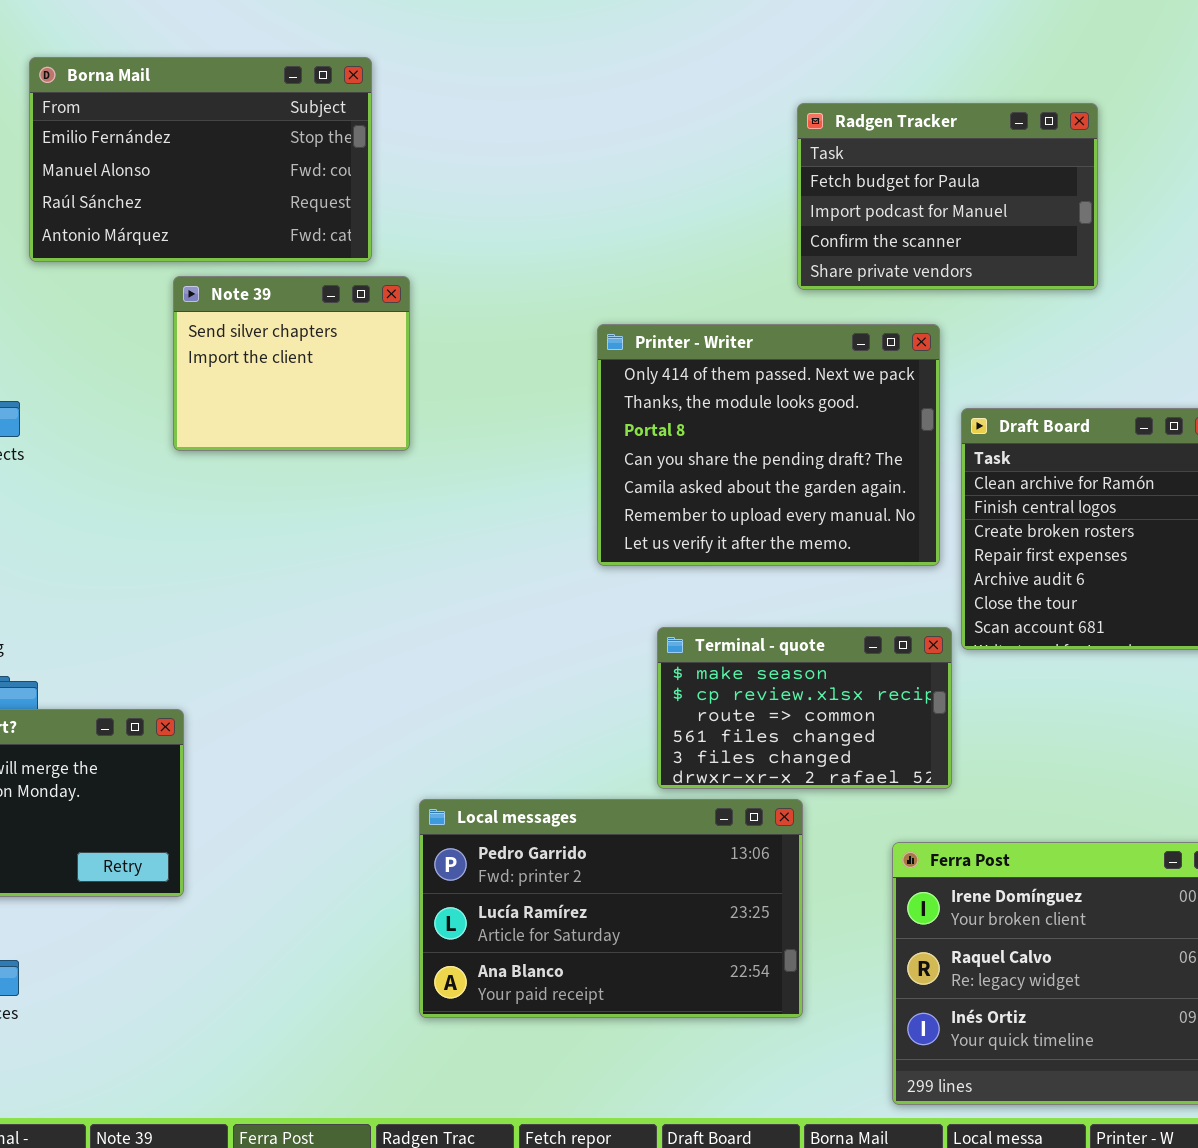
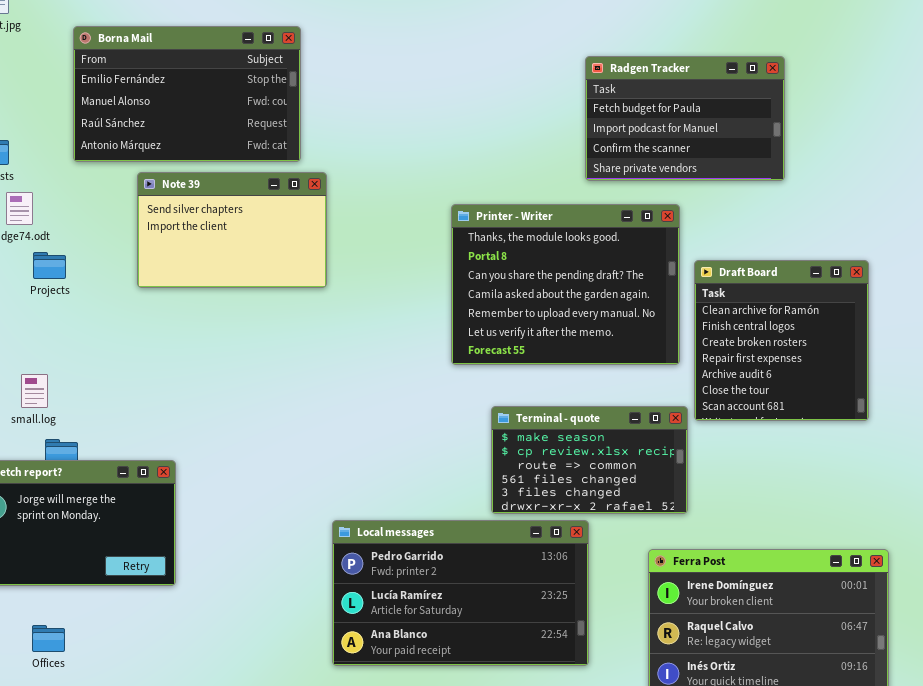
Note 39: [173,276,410,451] -> [137,172,327,288], resized
Printer - Writer: [597,324,940,566] -> [451,204,680,365], scrolled down 1 row

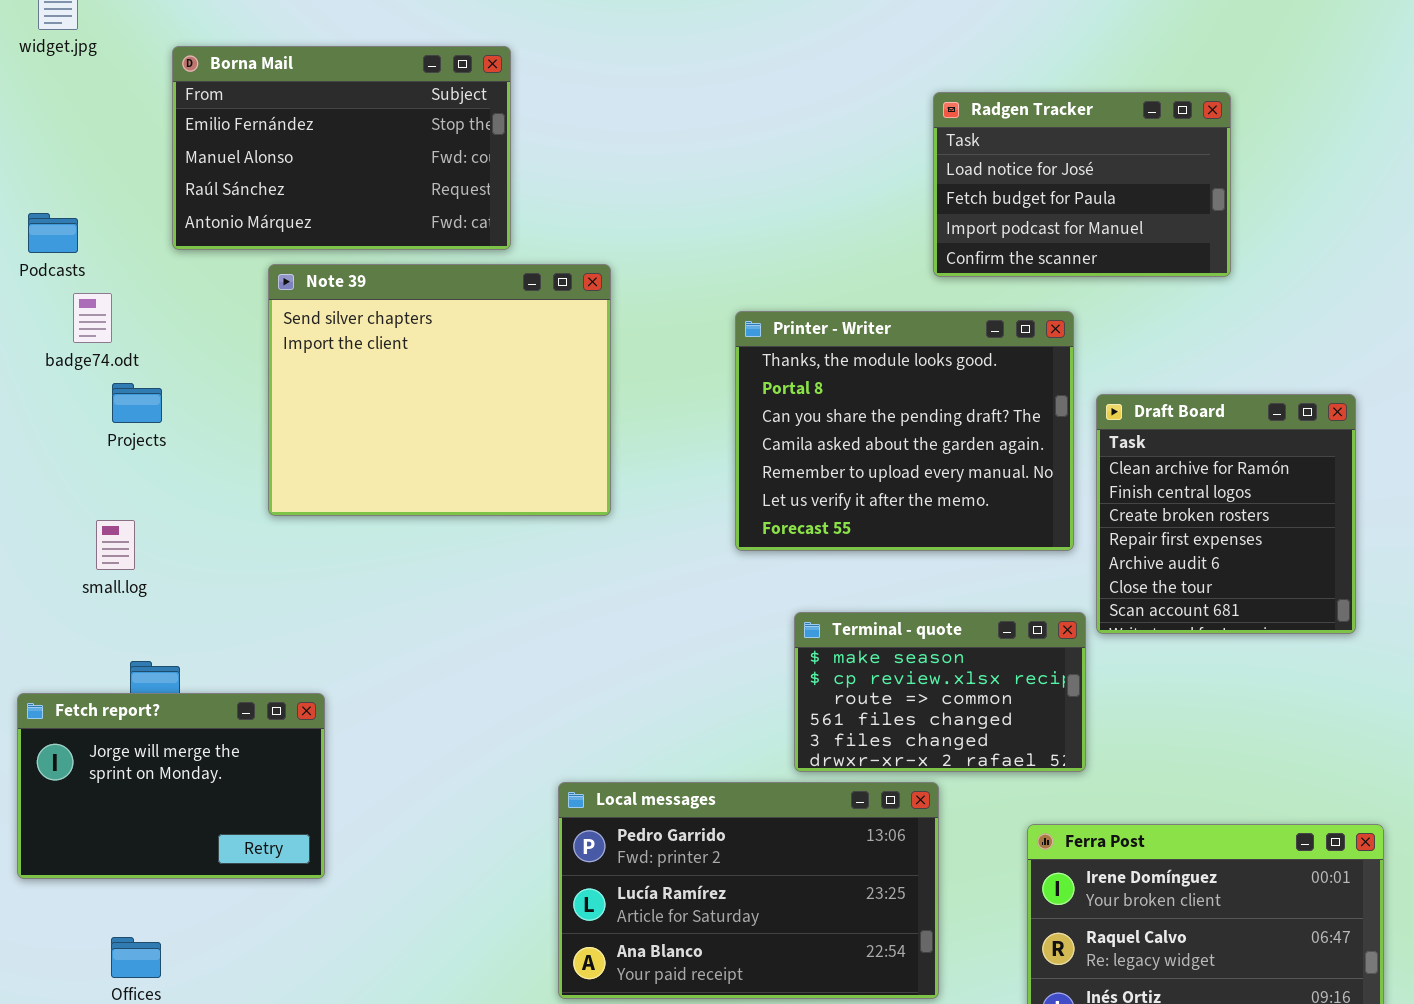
Radgen Tracker: [585,56,785,181] -> [933,92,1231,277], scrolled up 1 row
Note 39: [137,172,327,288] -> [268,264,611,516], resized
small.log: [21,374,48,408] -> [96,520,135,570], moved

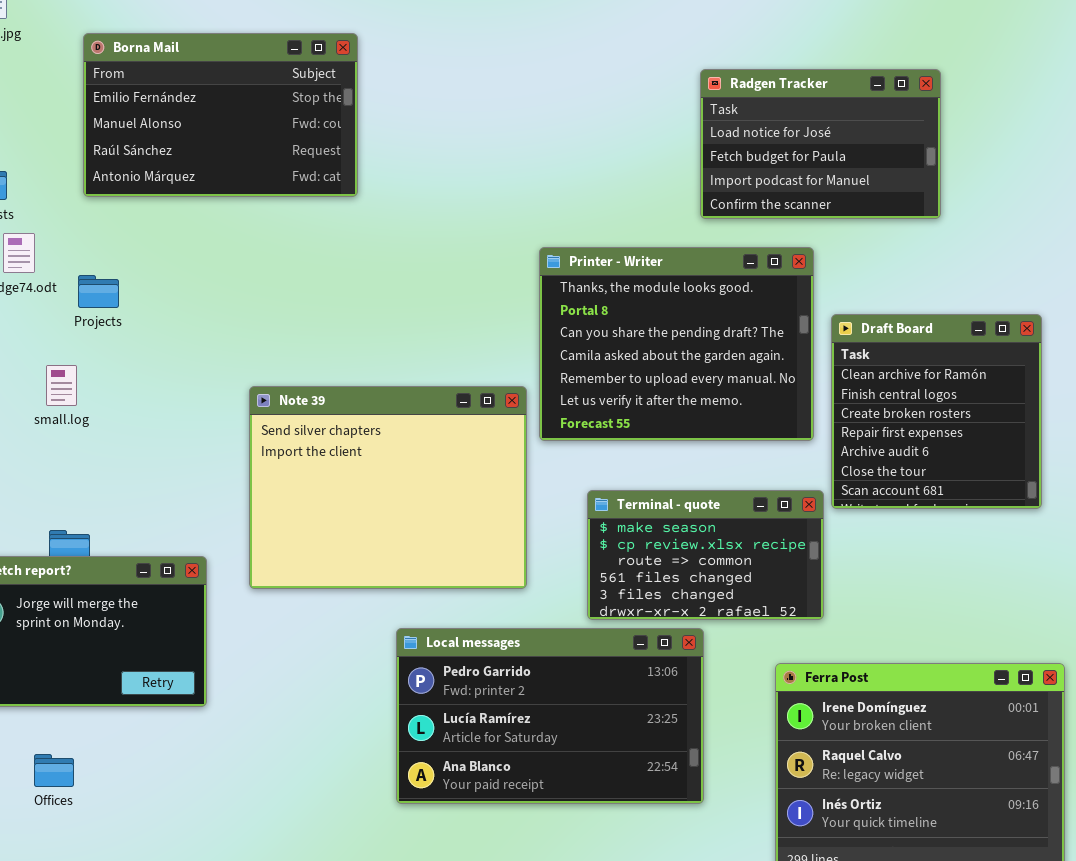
Note 39: [268,264,611,516] -> [249,386,527,589], moved
Projects: [112,383,162,423] -> [78,275,119,308], moved
small.log: [96,520,135,570] -> [46,365,77,406], moved

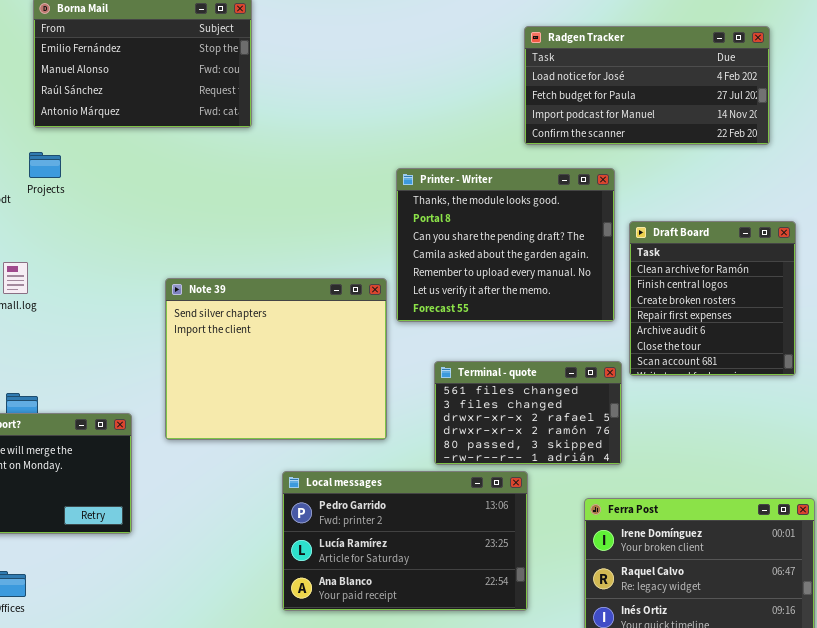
Radgen Tracker: [700,69,941,219] -> [524,26,770,145], resized
Projects: [78,275,119,308] -> [29,152,61,178], moved
Terminal - quote: [587,490,824,620] -> [434,361,622,465], scrolled down 3 rows

